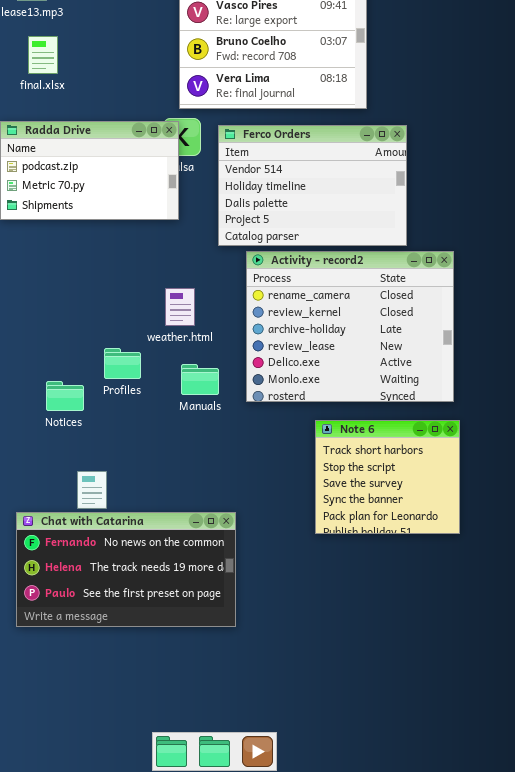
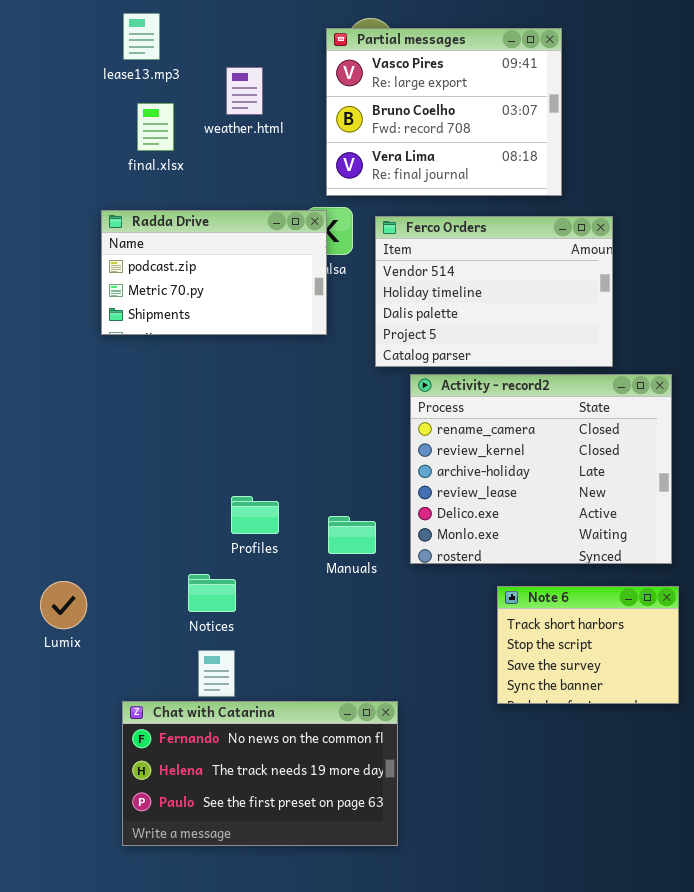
weather.html: [165,288,195,326] -> [226,67,263,115], moved
Notices: [46,381,84,411] -> [188,574,236,612], moved
Note 6: [315,420,460,534] -> [497,586,679,704], resized

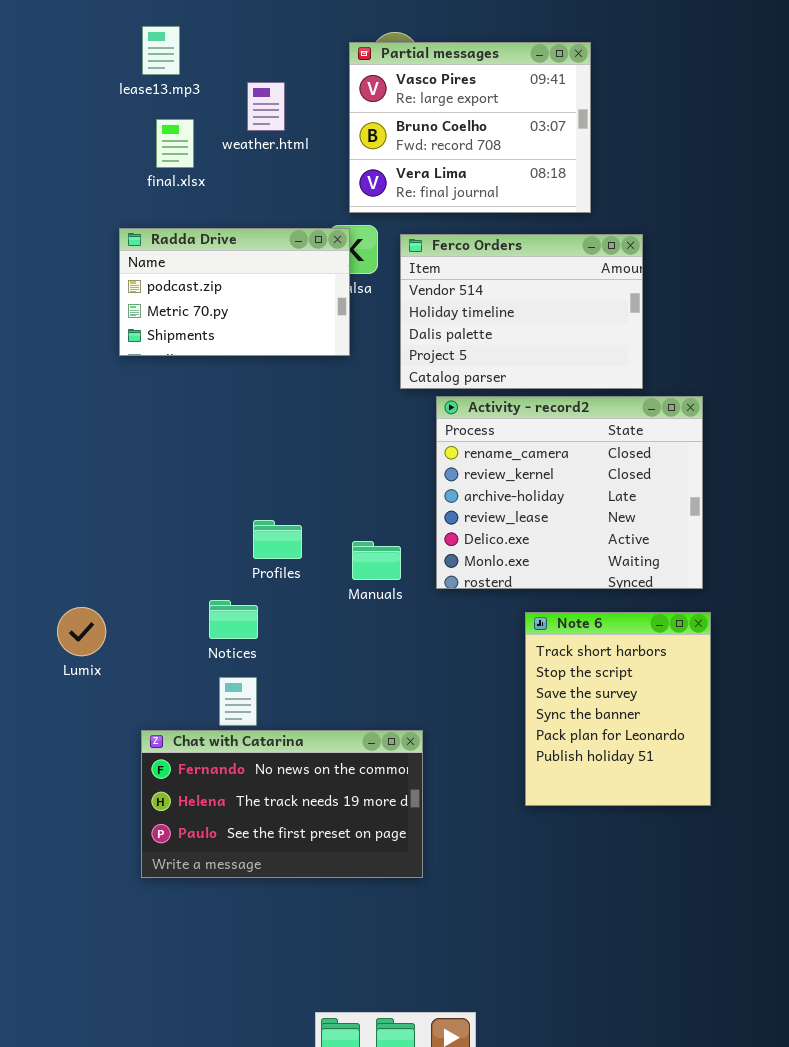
Note 6: [497,586,679,704] -> [525,612,711,806], resized

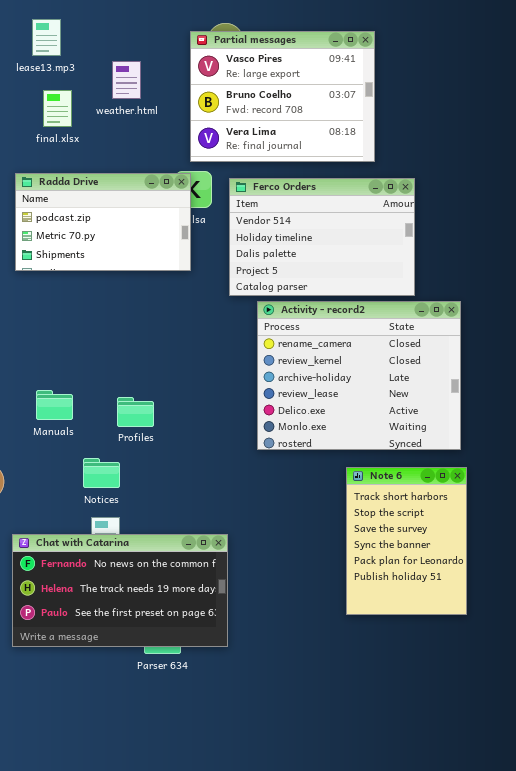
Manuals: [352,541,401,580] -> [36,390,73,420], moved
Note 6: [525,612,711,806] -> [346,467,467,615], resized
Chat with Catarina: [141,730,423,878] -> [12,534,228,647], moved

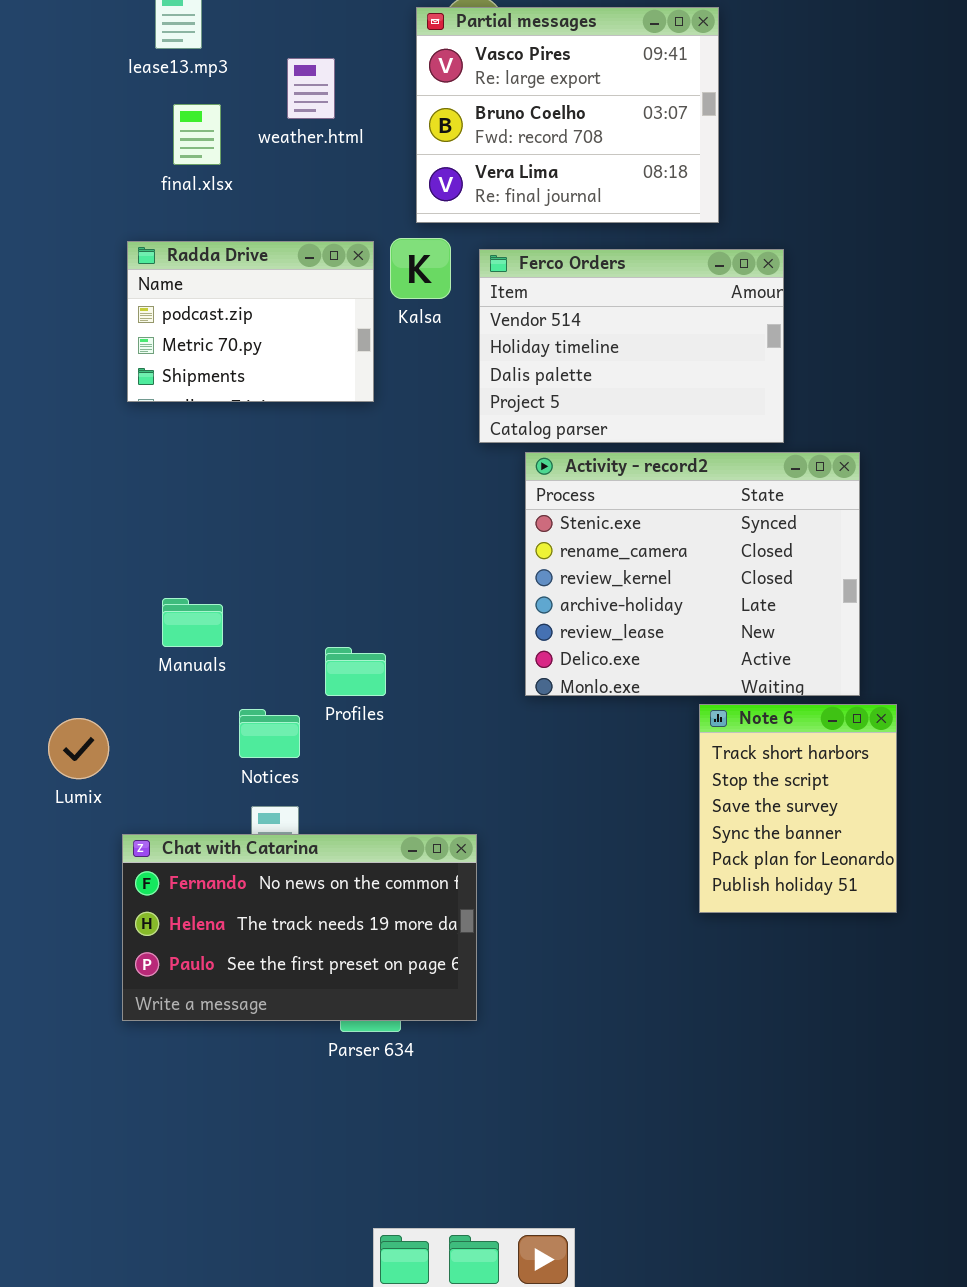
Radda Drive: [15,173,191,271] -> [127,241,374,402], resized
Activity - record2: [257,301,461,450] -> [525,452,860,696], scrolled up 1 row
Profiles: [117,397,154,427] -> [325,647,386,696], moved
Note 6: [346,467,467,615] -> [699,704,897,913], moved, resized

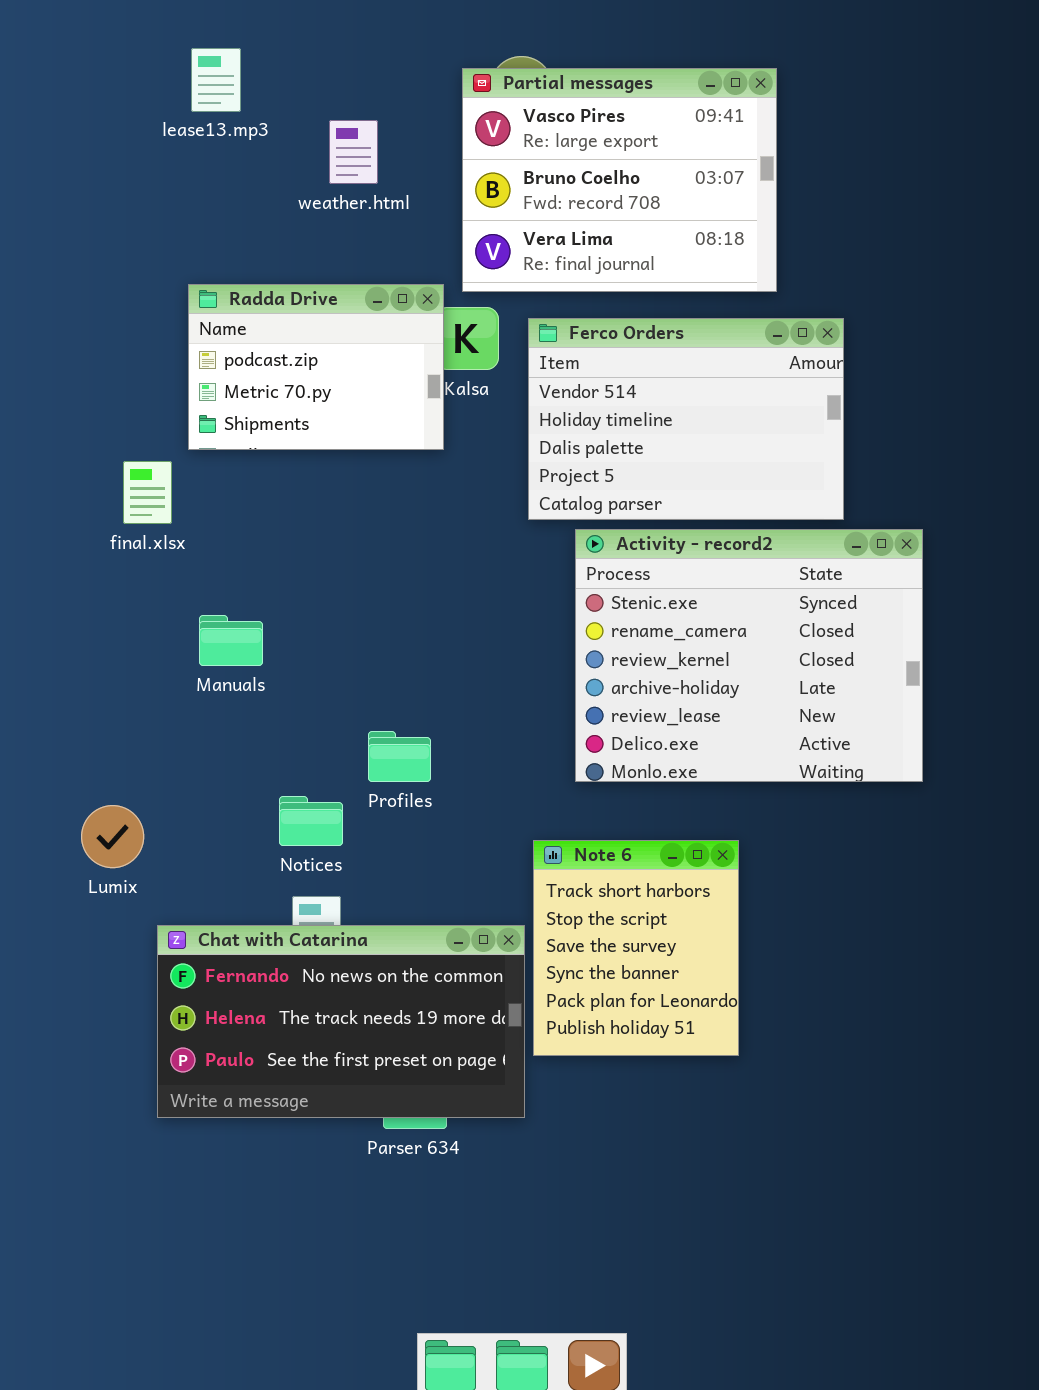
final.xlsx: [173,104,221,165] -> [123,461,172,524], moved
Radda Drive: [127,241,374,402] -> [188,284,444,450], moved
Manuals: [162,598,223,647] -> [199,615,263,666], moved
Note 6: [699,704,897,913] -> [533,840,739,1056], moved

